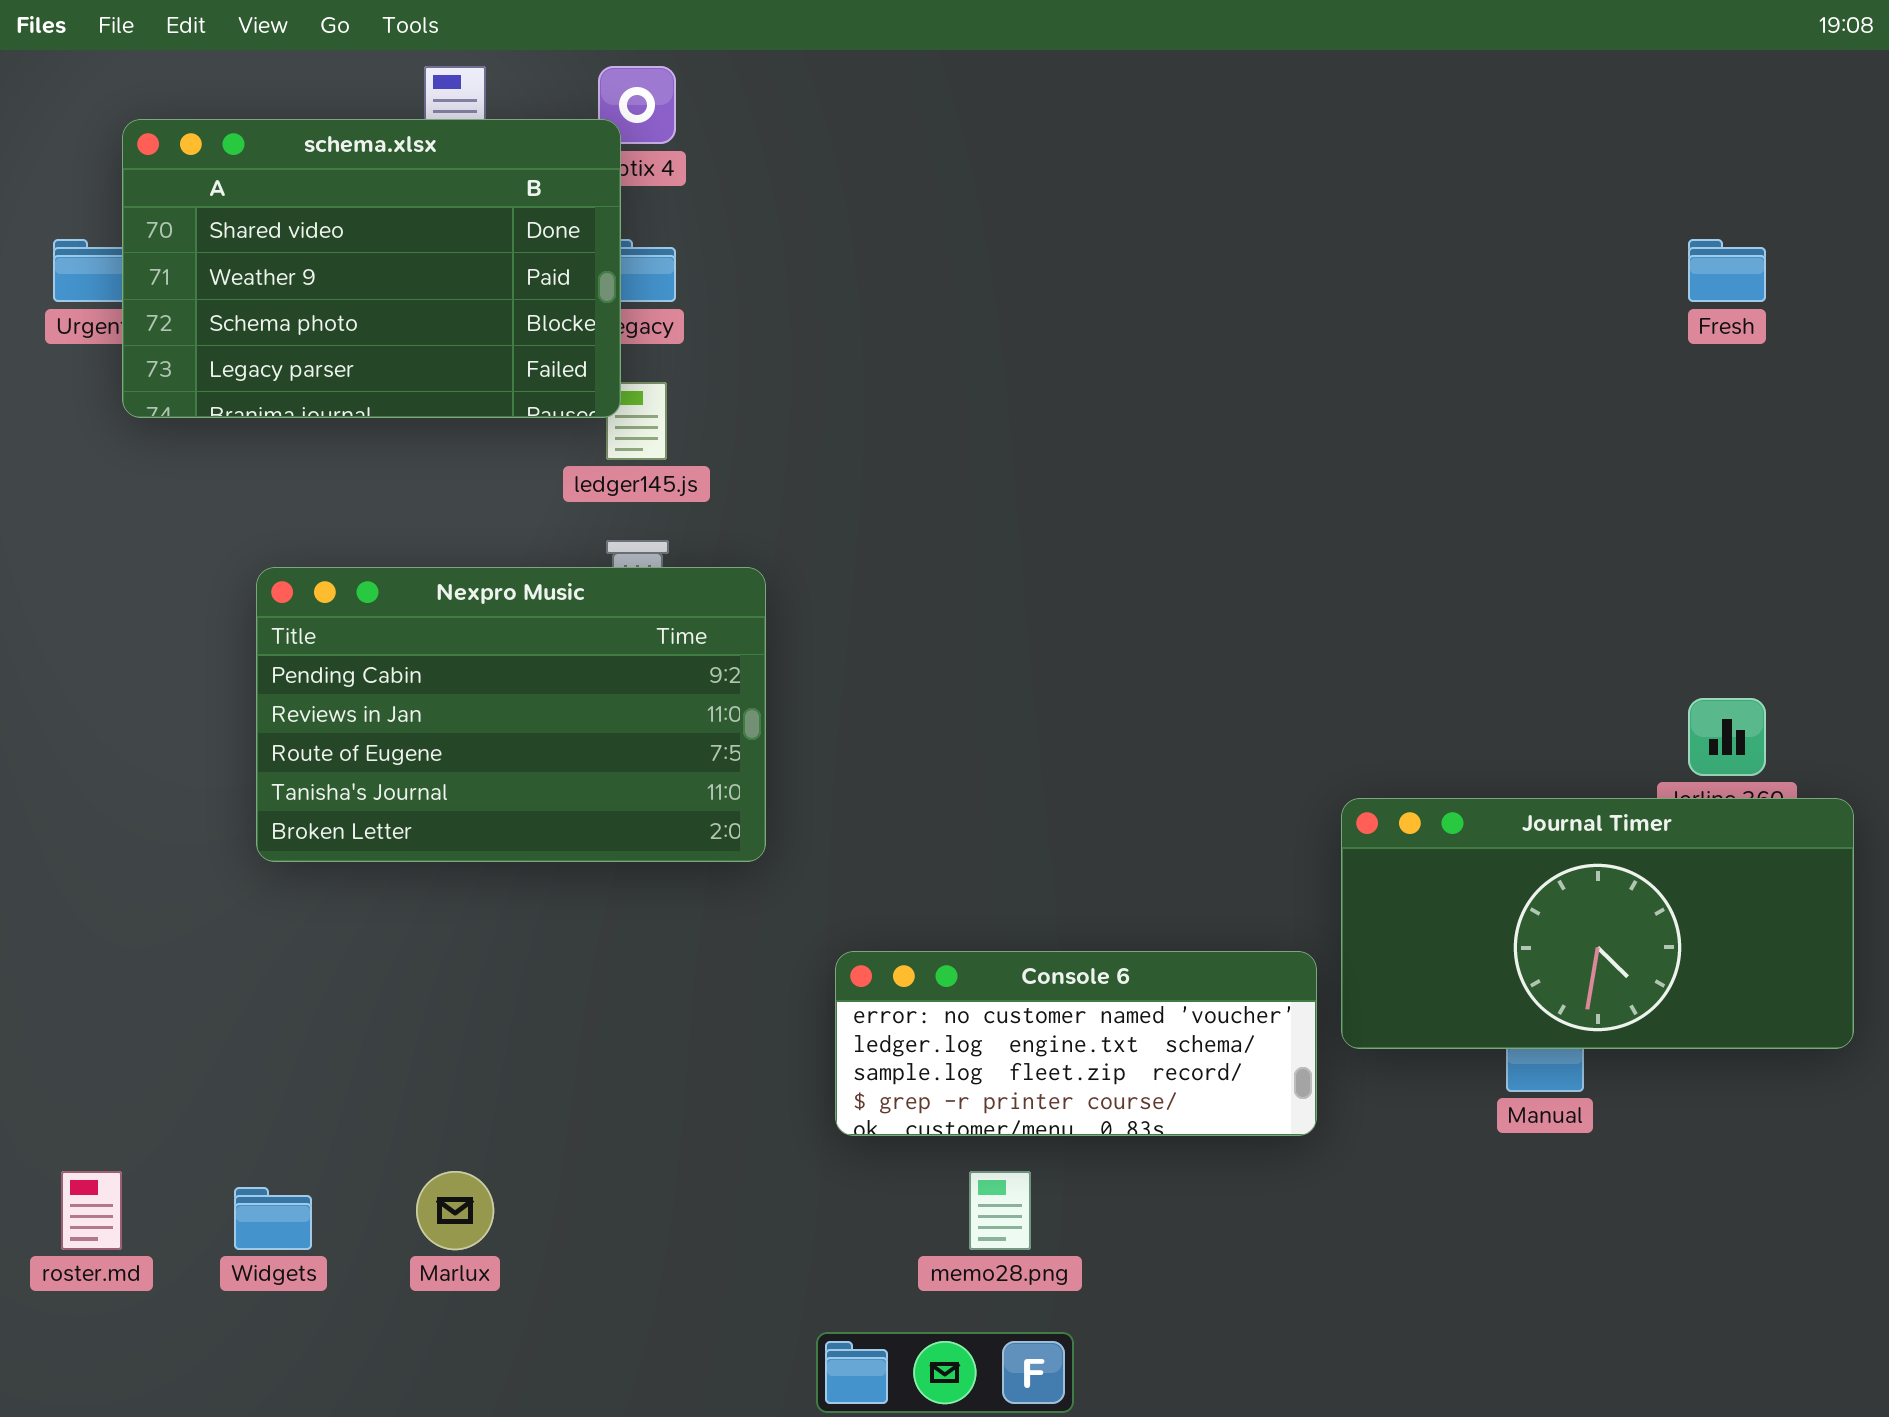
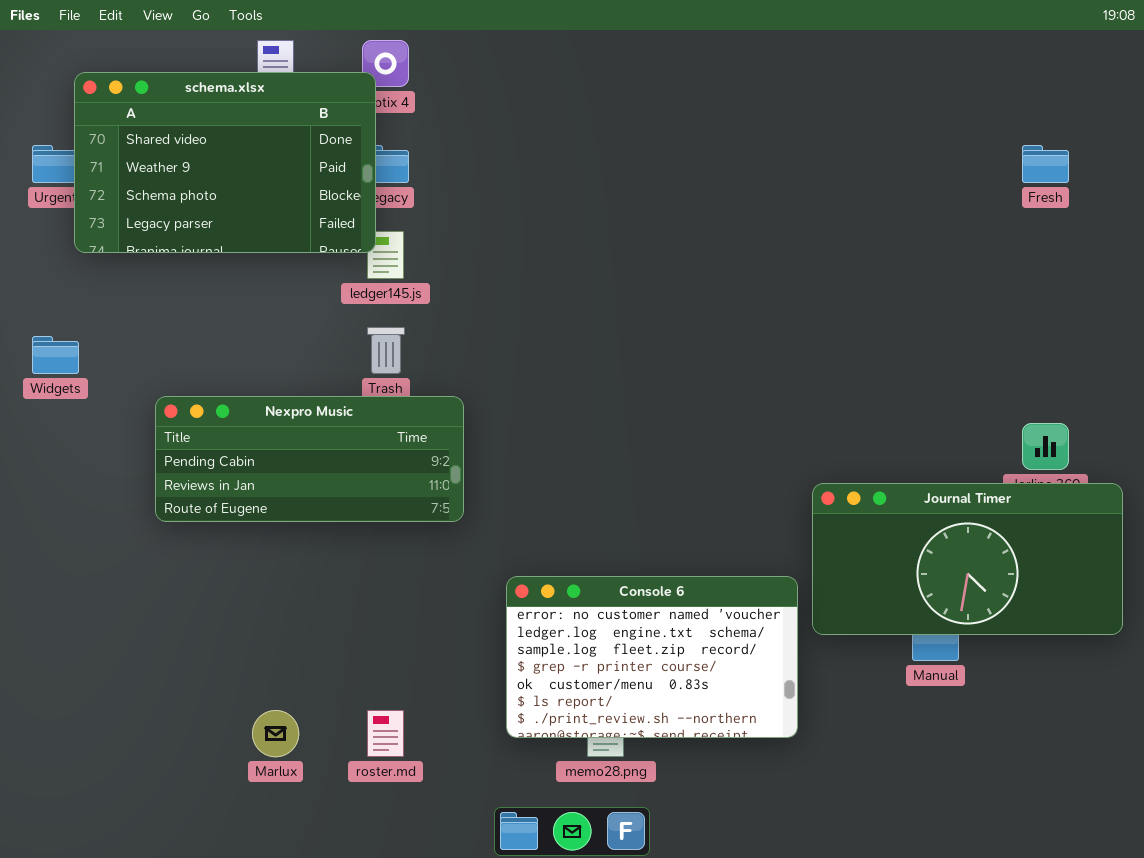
Nexpro Music: [256,567,766,862] -> [155,396,464,522], resized
Console 6: [835,951,1317,1136] -> [506,576,798,738], resized
roster.md: [61,1171,122,1250] -> [367,710,404,757], moved
Widgets: [234,1187,312,1250] -> [32,336,79,374], moved

